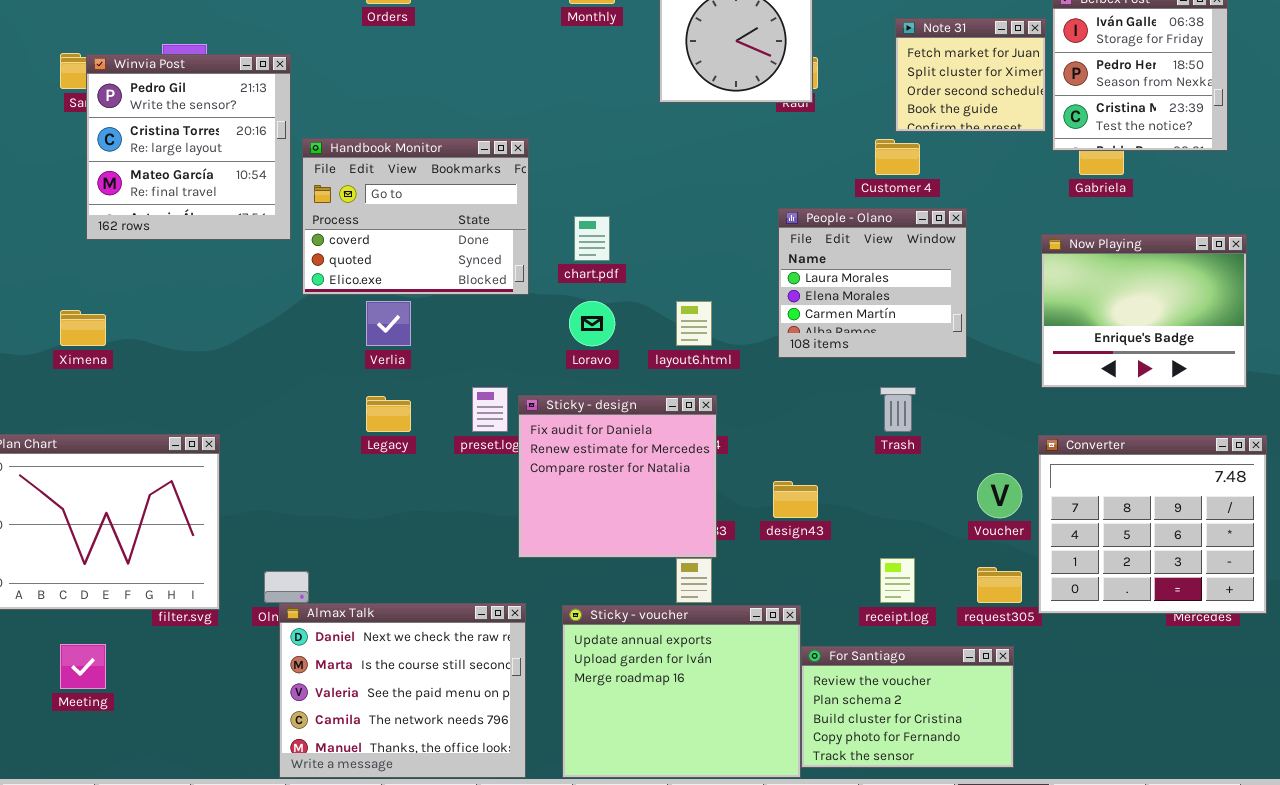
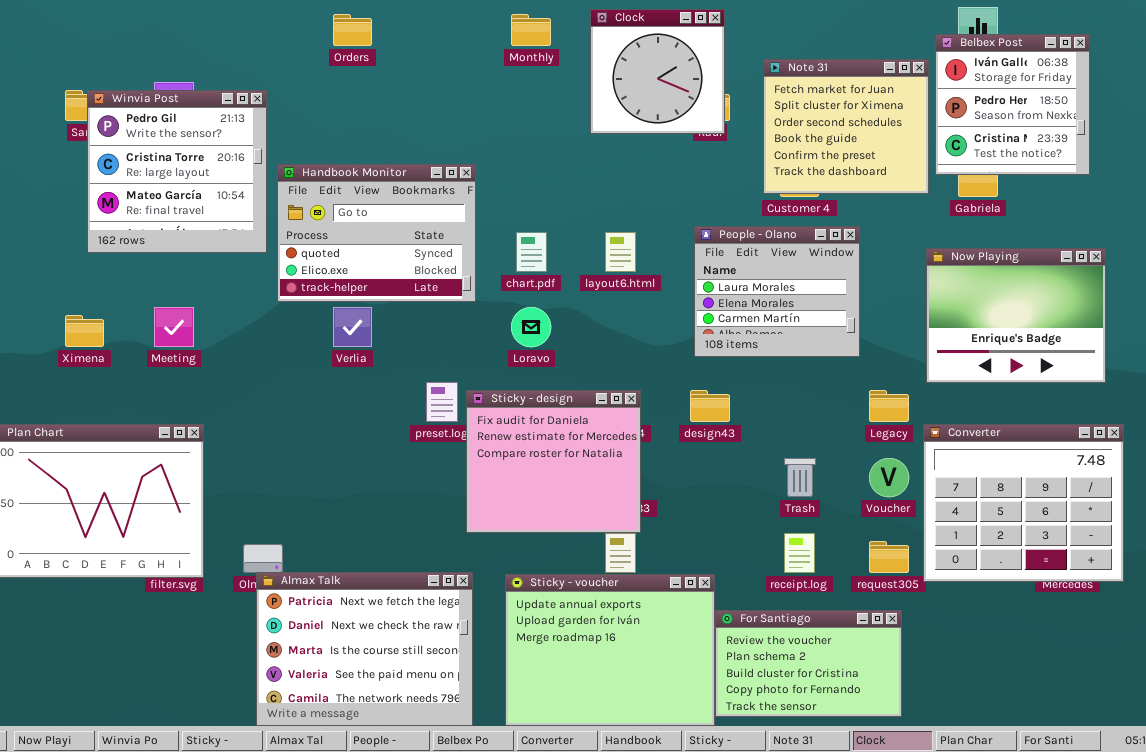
Note 31: [895,18,1046,132] -> [763,59,929,194], resized
Handbook Monitor: [302,138,529,295] -> [277,164,476,302], scrolled down 1 row
layout6.html: [676,301,712,346] -> [605,232,636,272], moved
Trash: [880,387,916,432] -> [784,458,816,497], moved
Legacy: [366,396,411,432] -> [869,390,909,422], moved
design43: [773,481,818,518] -> [690,390,730,422], moved
Almax Talk: [279,603,526,778] -> [256,572,473,726], scrolled up 1 row
Meeting: [60,644,106,689] -> [154,307,194,347], moved

